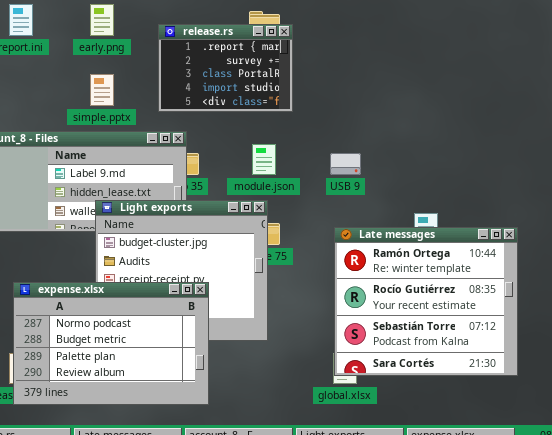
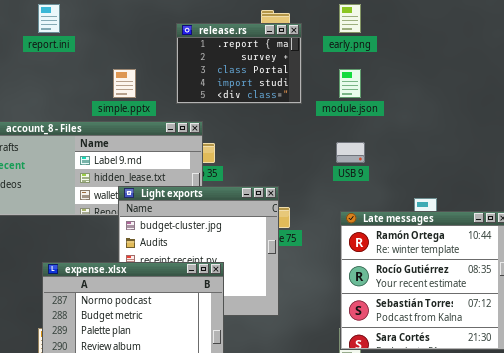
early.png: [90,4,114,36] -> [339,4,361,33], moved
module.json: [252,144,276,175] -> [339,69,361,98], moved

